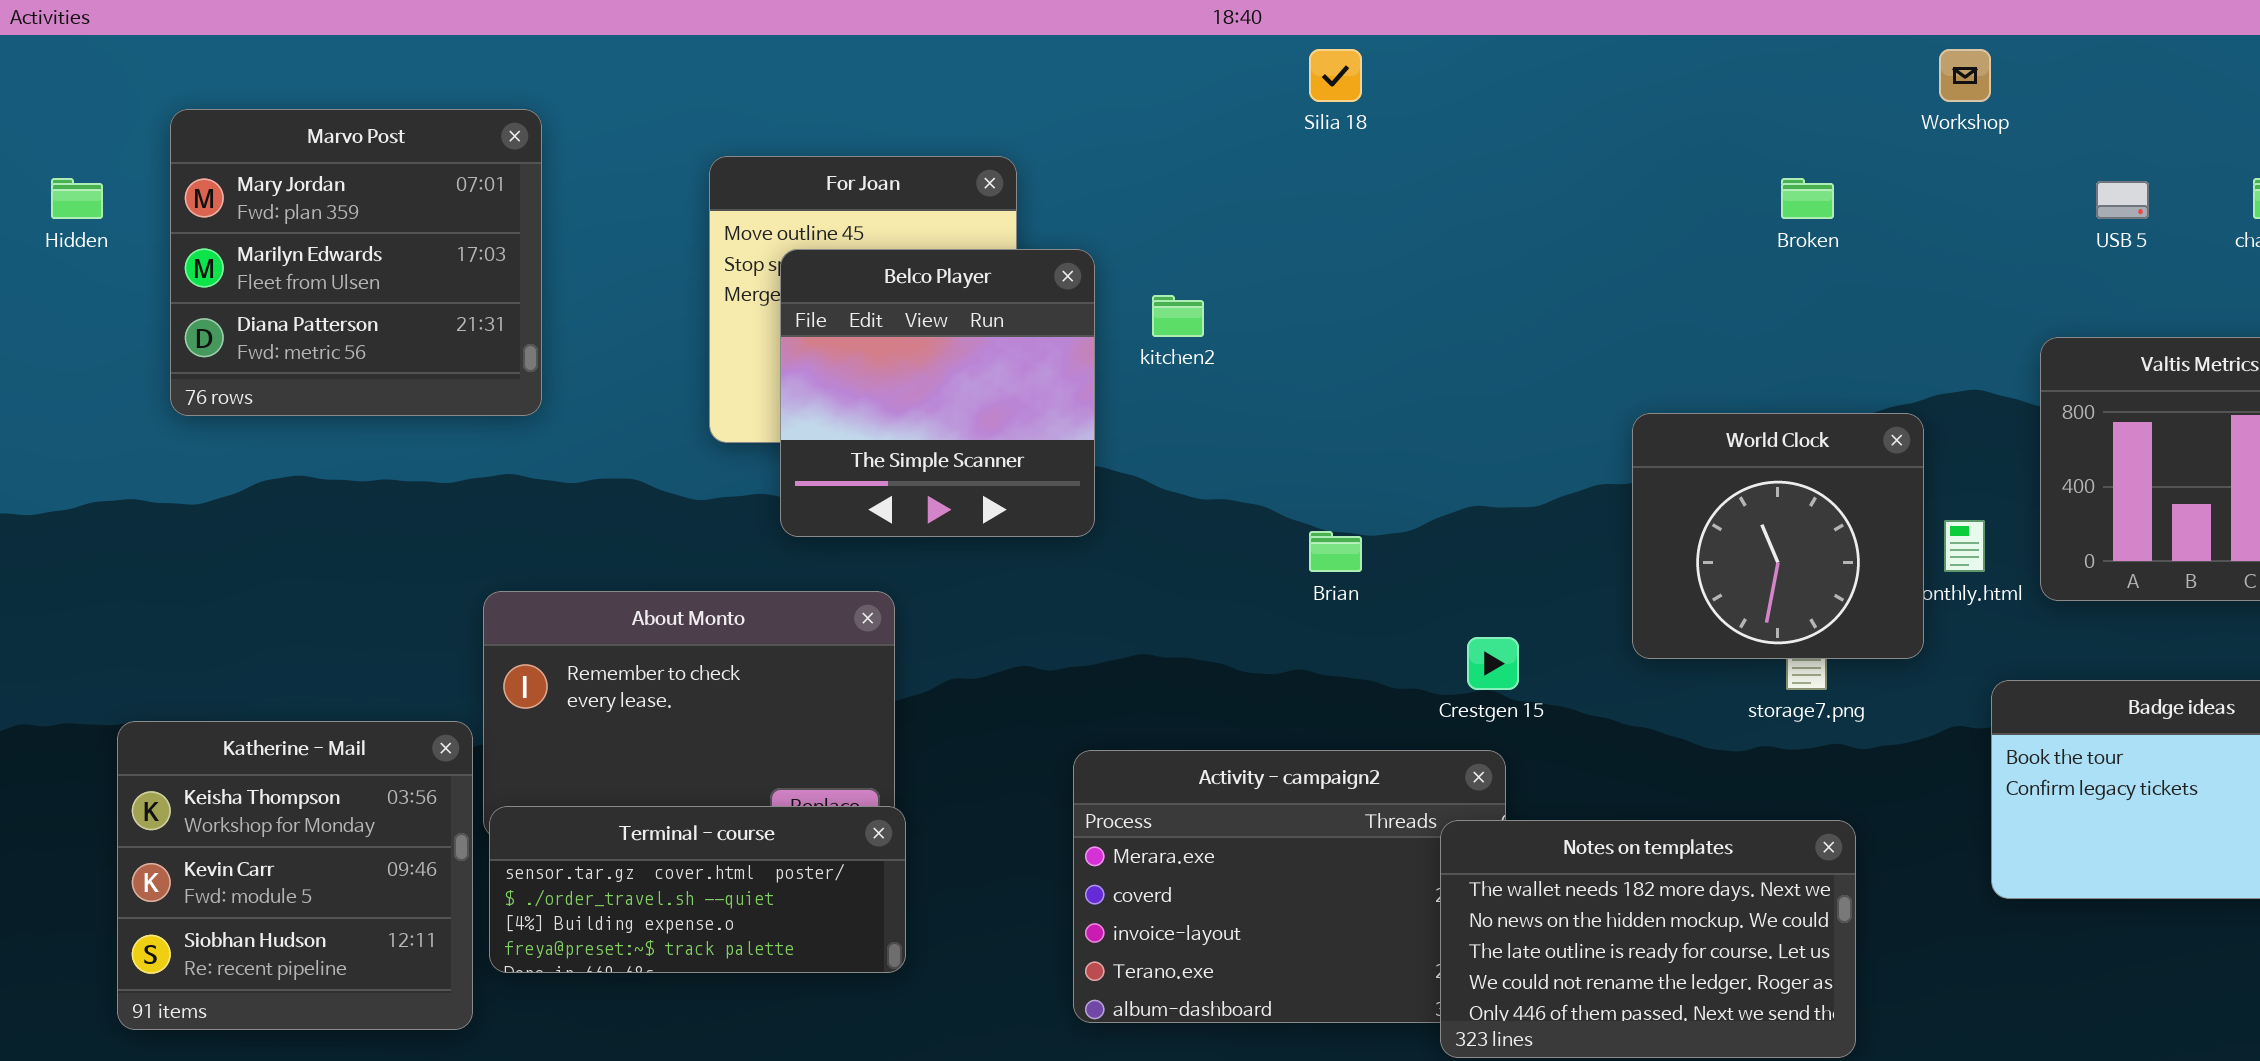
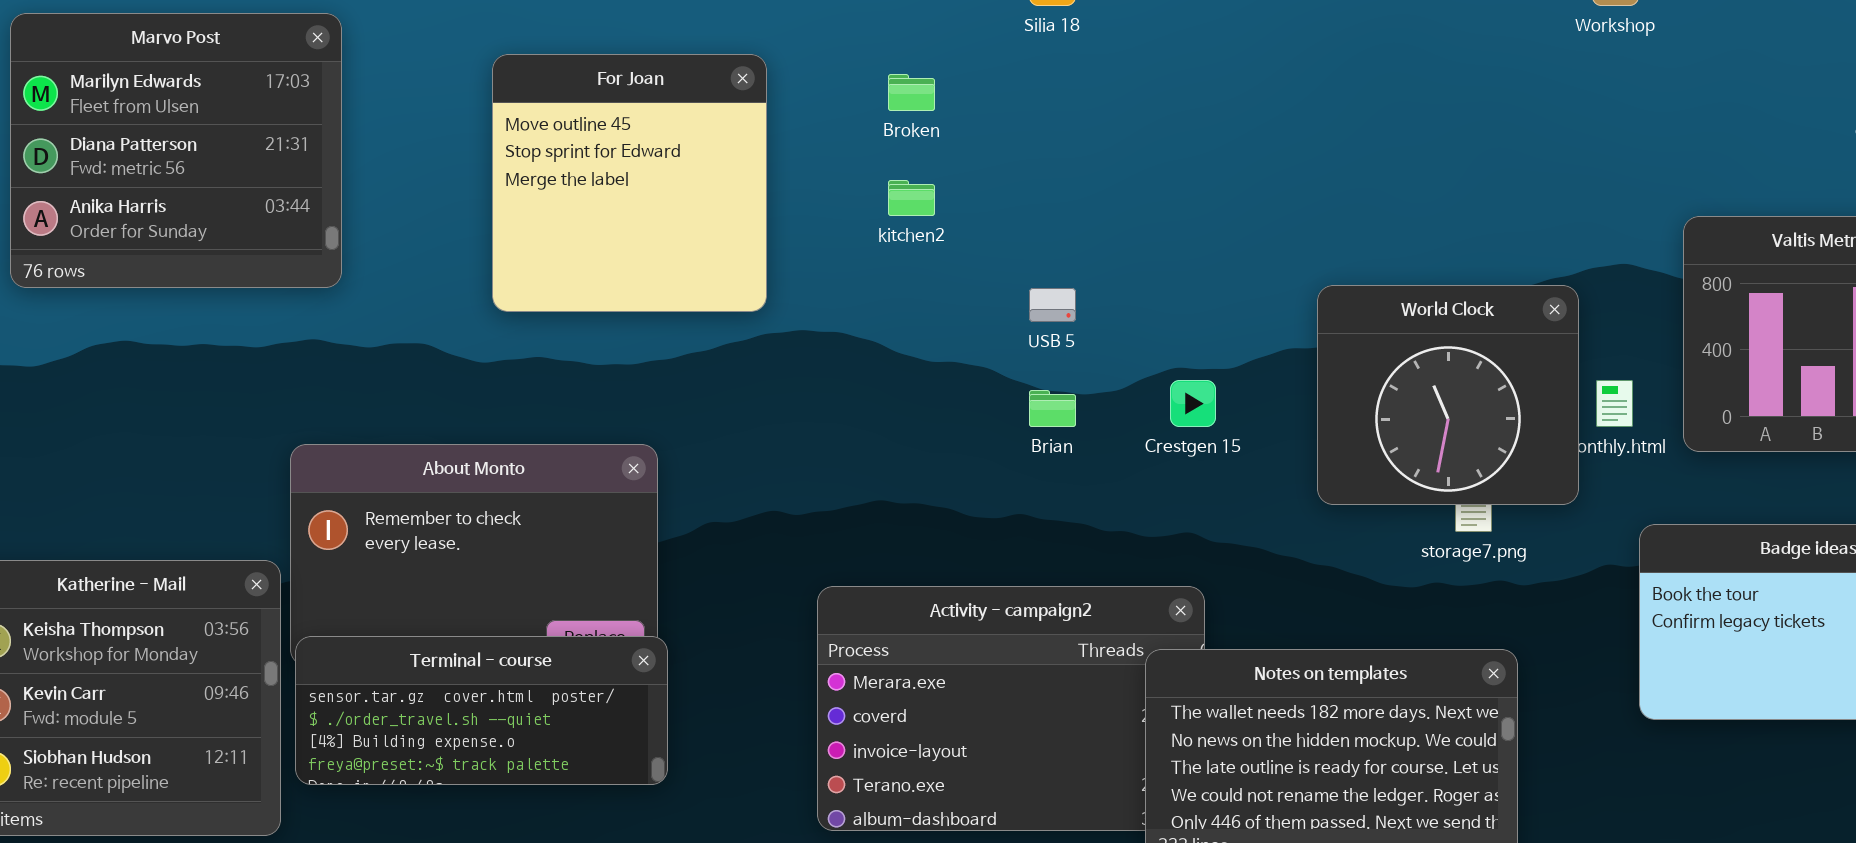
Marvo Post: [170,109,542,416] -> [10,13,342,288], scrolled down 1 row
Broken: [1781,178,1834,219] -> [888,74,935,111], moved
USB 5: [2096,181,2149,219] -> [1029,288,1076,322], moved
Belco Player: [780,249,1095,537] -> none, closed
Crestgen 15: [1467,637,1519,690] -> [1170,380,1216,427], moved

